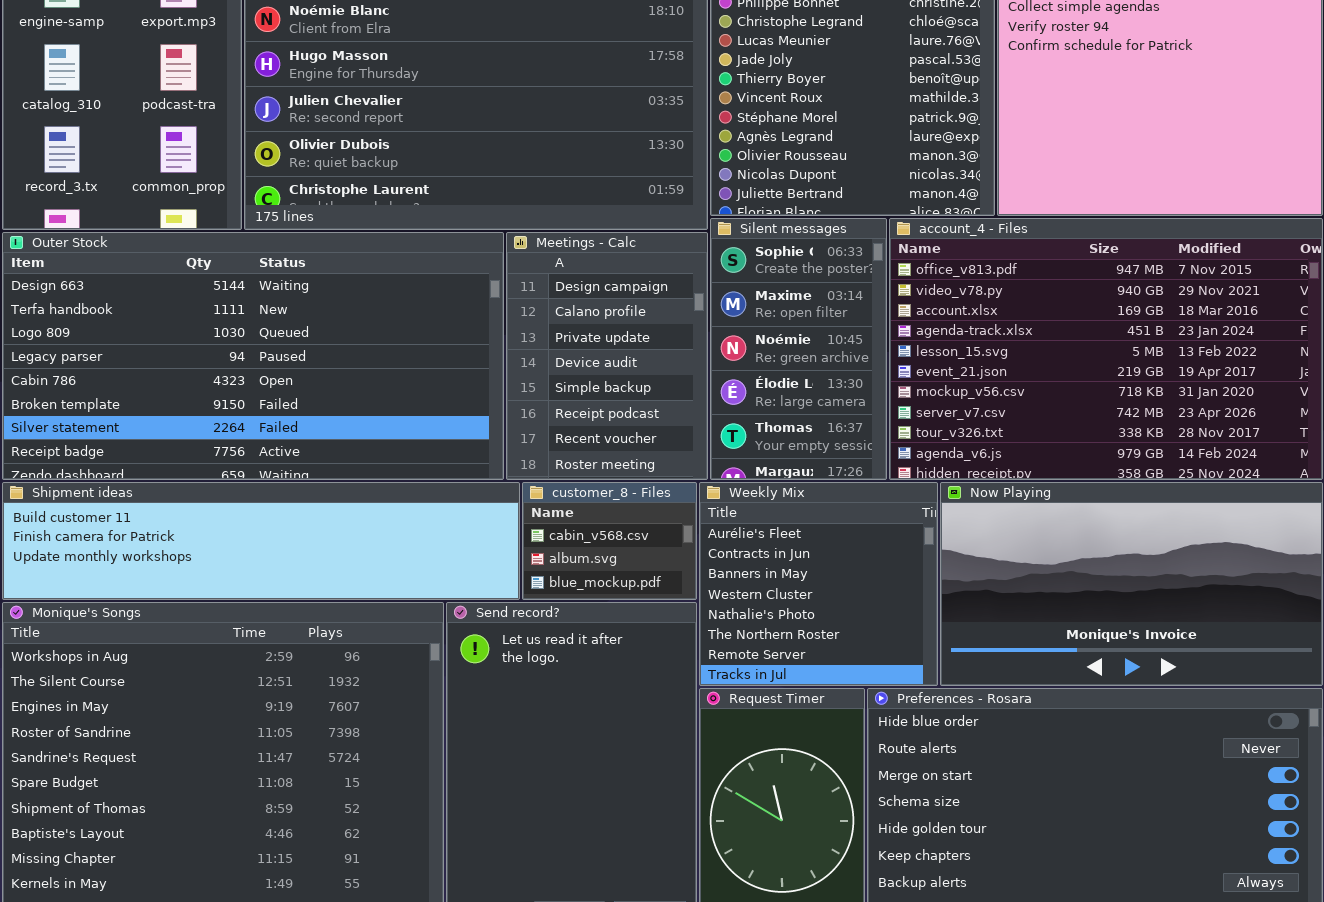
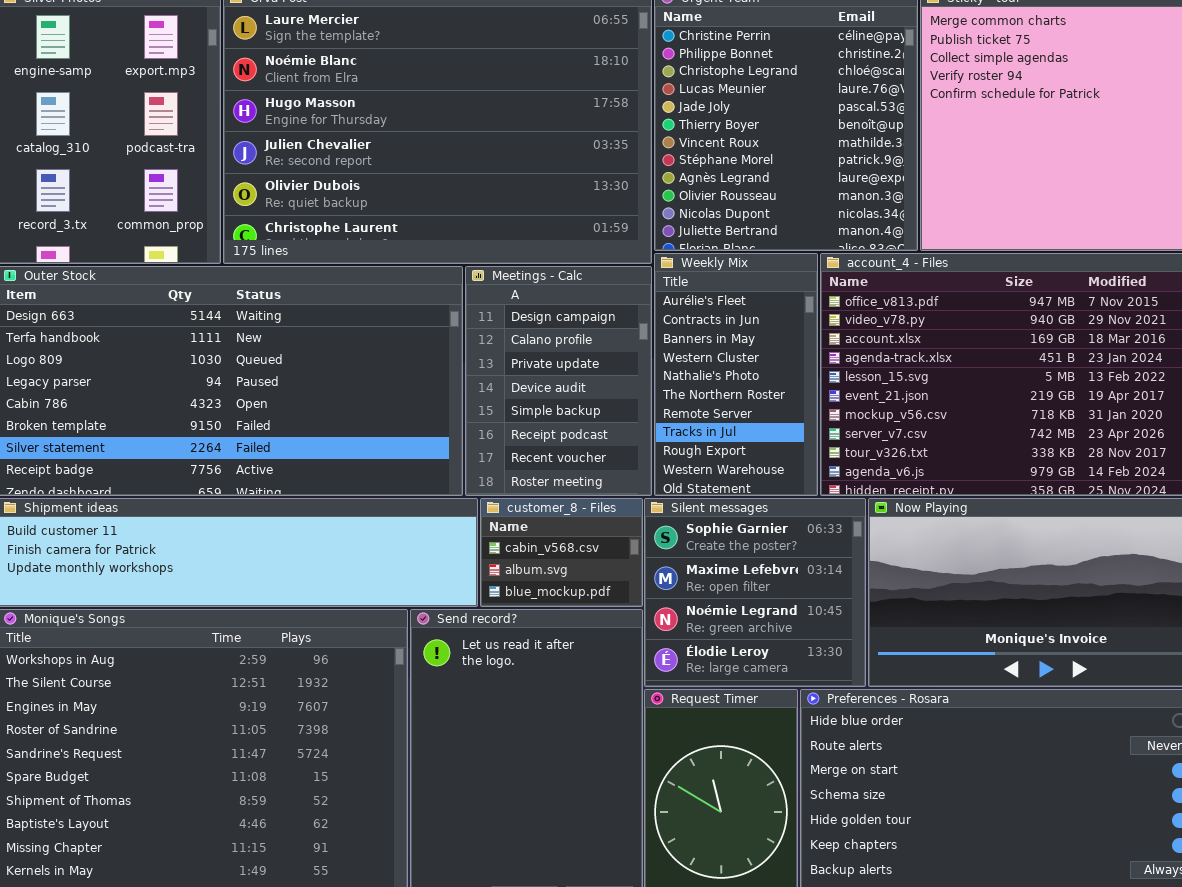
Silent messages: [710,218,887,480] -> [644,498,866,687], moved, resized
Weekly Mix: [699,482,938,686] -> [654,253,818,496], moved, resized

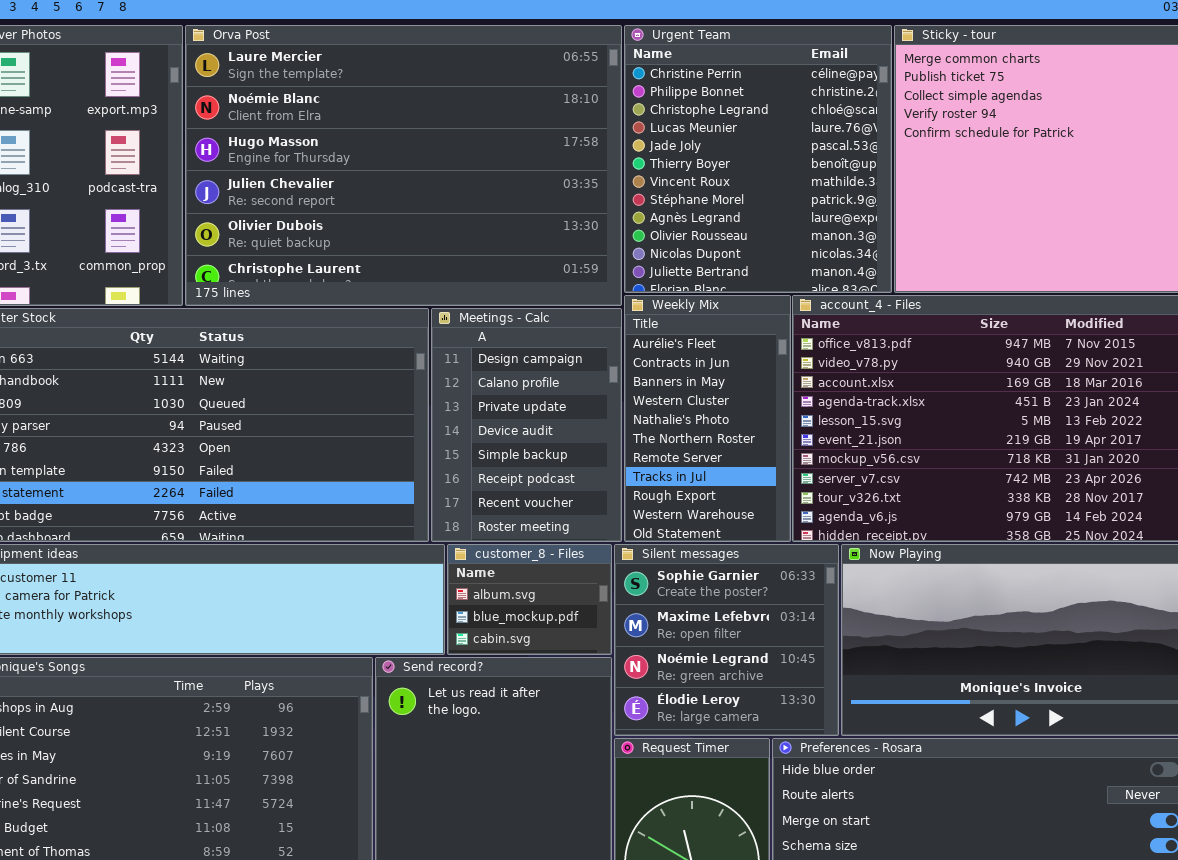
customer_8 - Files: [480,498,643,607] -> [447,544,612,655], scrolled down 1 row

